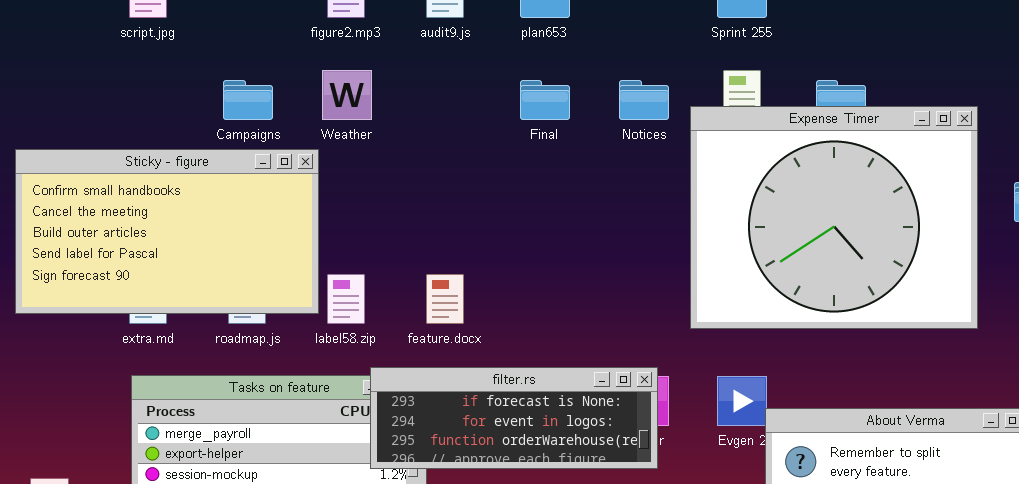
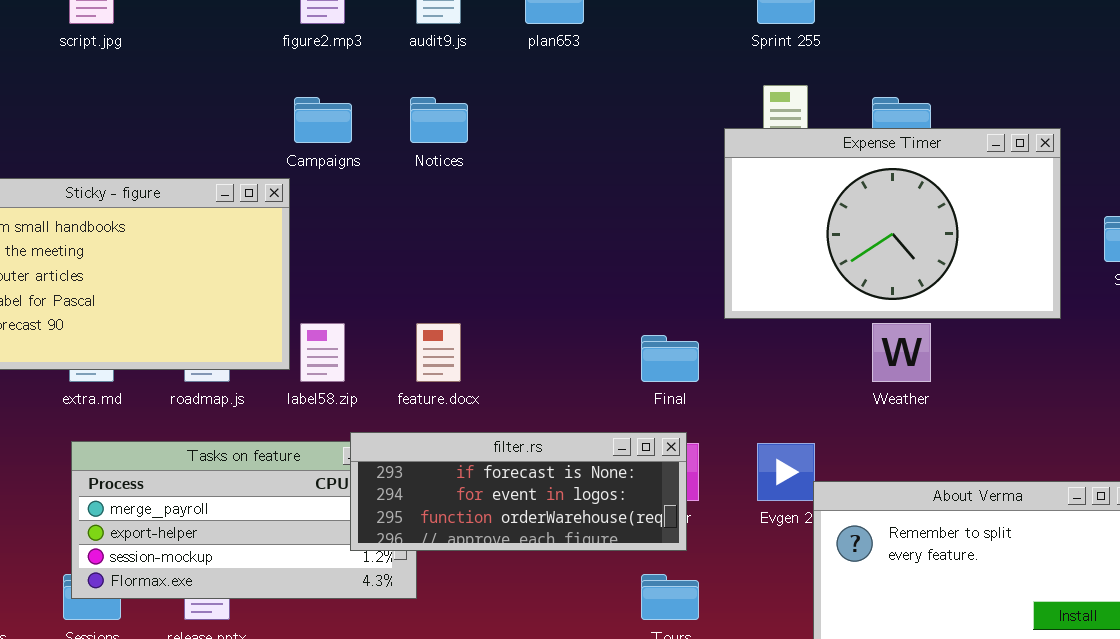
Weather: [322,70,372,120] -> [872,323,931,382], moved
Campaigns: [223,80,273,120] -> [294,97,352,143], moved
Final: [520,80,570,120] -> [641,335,699,382], moved
Notices: [619,80,669,120] -> [410,97,468,143], moved
Expense Timer: [690,106,978,329] -> [724,128,1061,319], resized

